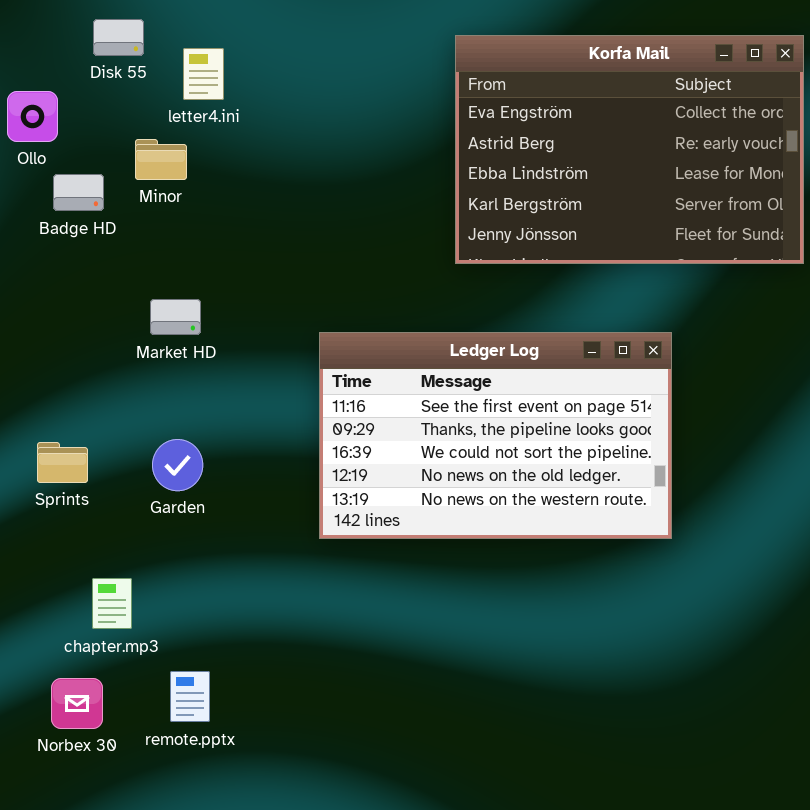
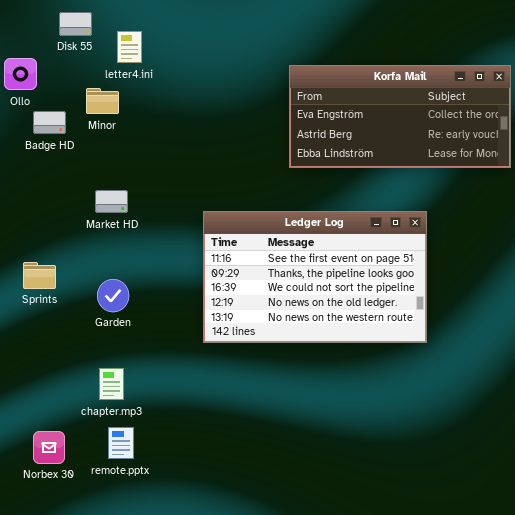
Korfa Mail: [455,35,804,264] -> [289,65,511,168], resized
Sprints: [37,442,88,483] -> [23,262,56,289], moved
chapter.mp3: [92,578,132,629] -> [99,368,124,400], moved

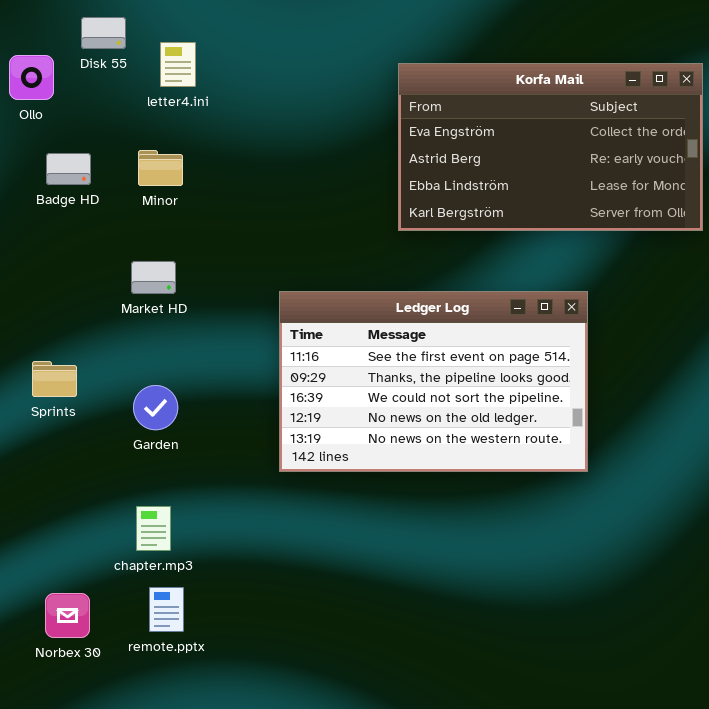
Ollo: [4,58,37,90] -> [9,55,54,100], moved
Korfa Mail: [289,65,511,168] -> [398,63,703,231], resized
Minor: [86,88,119,114] -> [138,150,183,186], moved

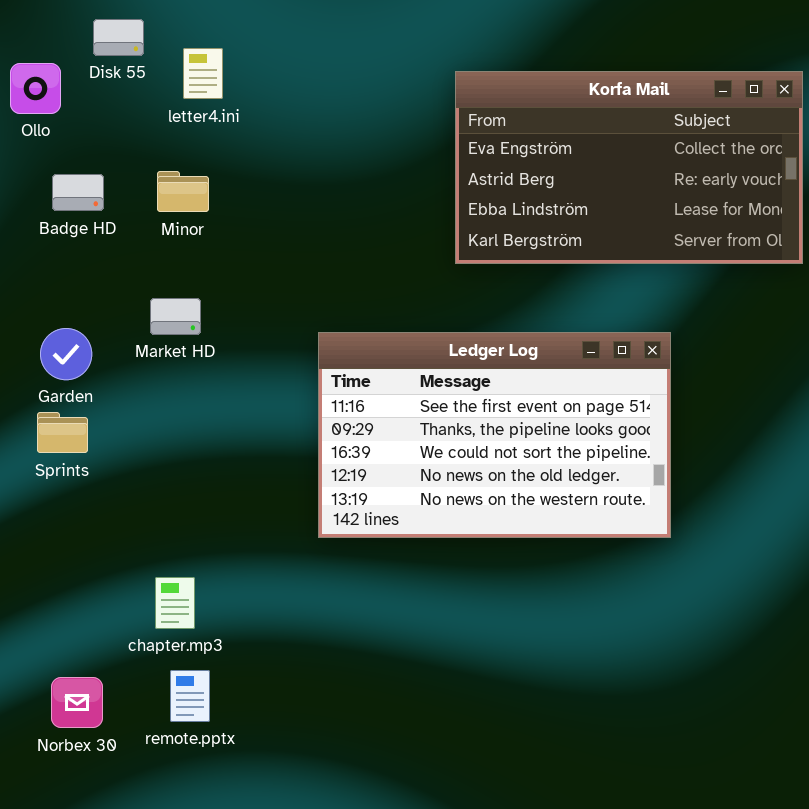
Garden: [133,385,178,430] -> [40,328,92,380], moved

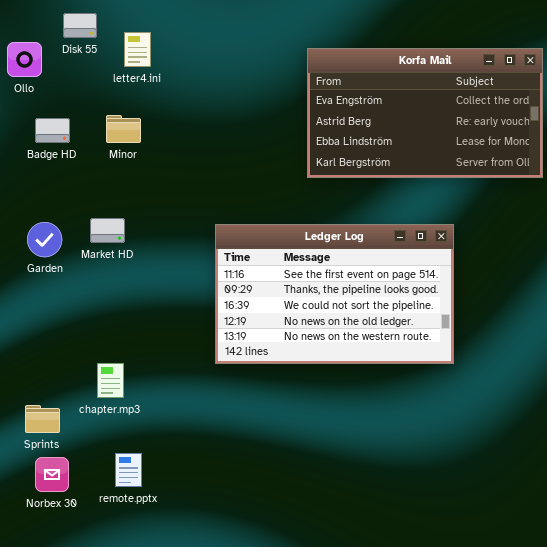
Market HD: [150,298,201,335] -> [90,218,125,243], moved
Sprints: [37,412,88,453] -> [25,405,60,433], moved
chapter.mp3: [155,577,195,629] -> [97,363,124,398], moved

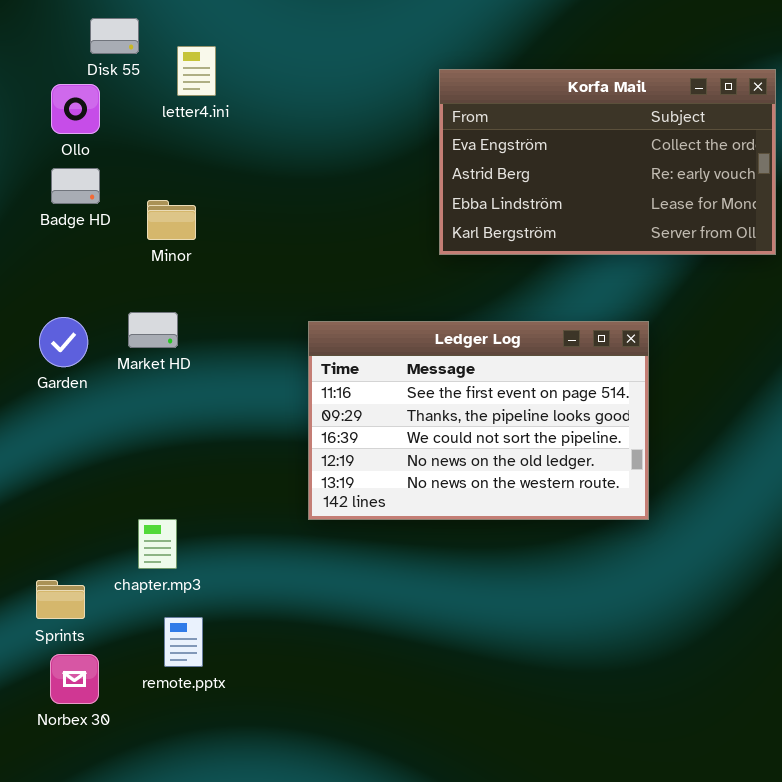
Ollo: [7,42,42,77] -> [51,84,100,134], moved
Minor: [106,115,141,143] -> [147,200,196,240], moved
remote.pptx: [115,453,142,487] -> [164,617,203,667], moved

